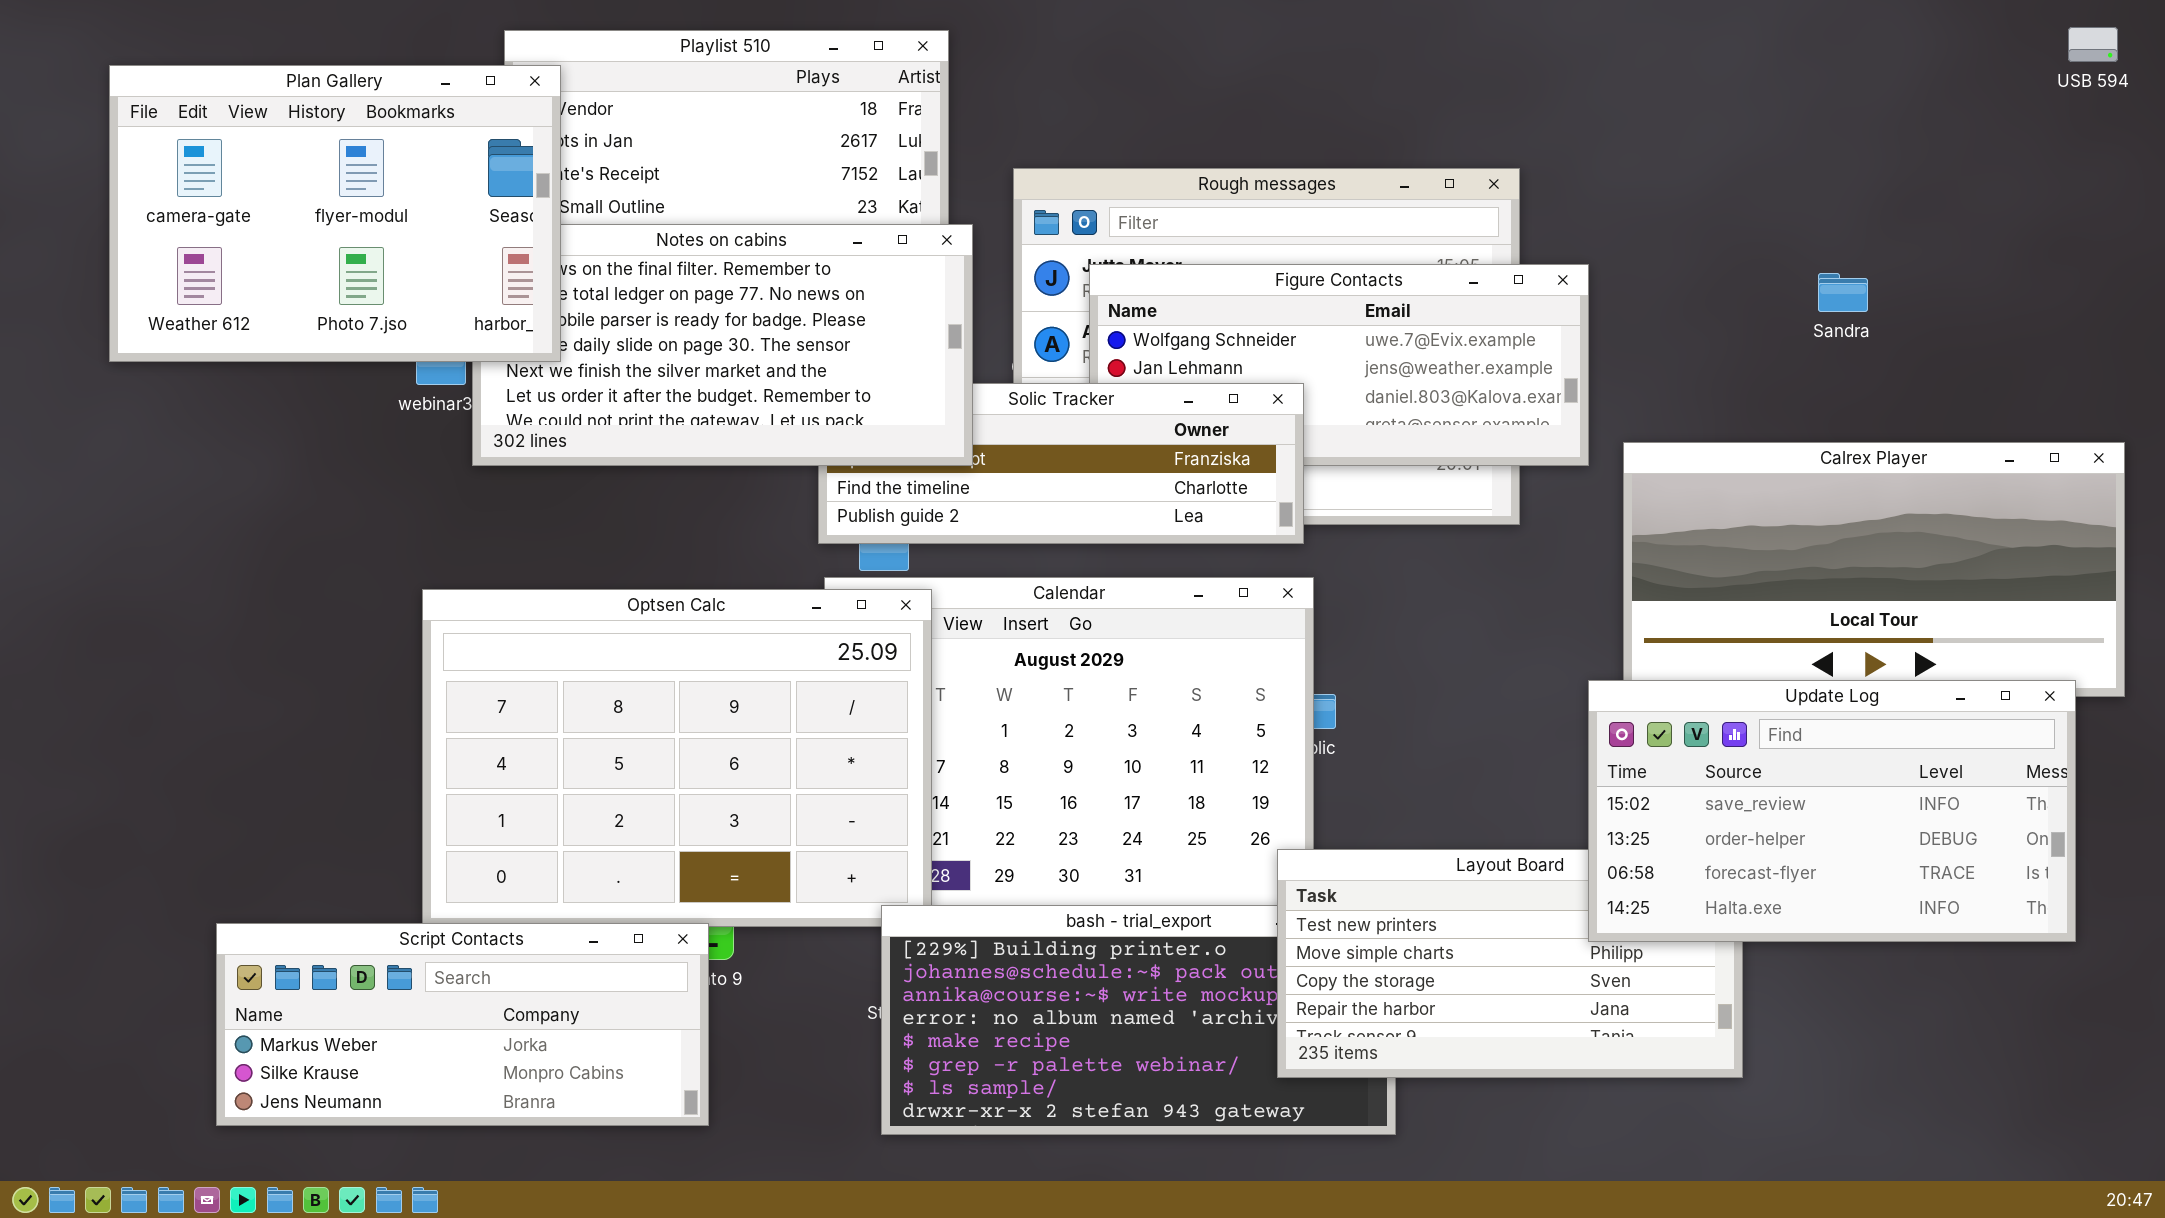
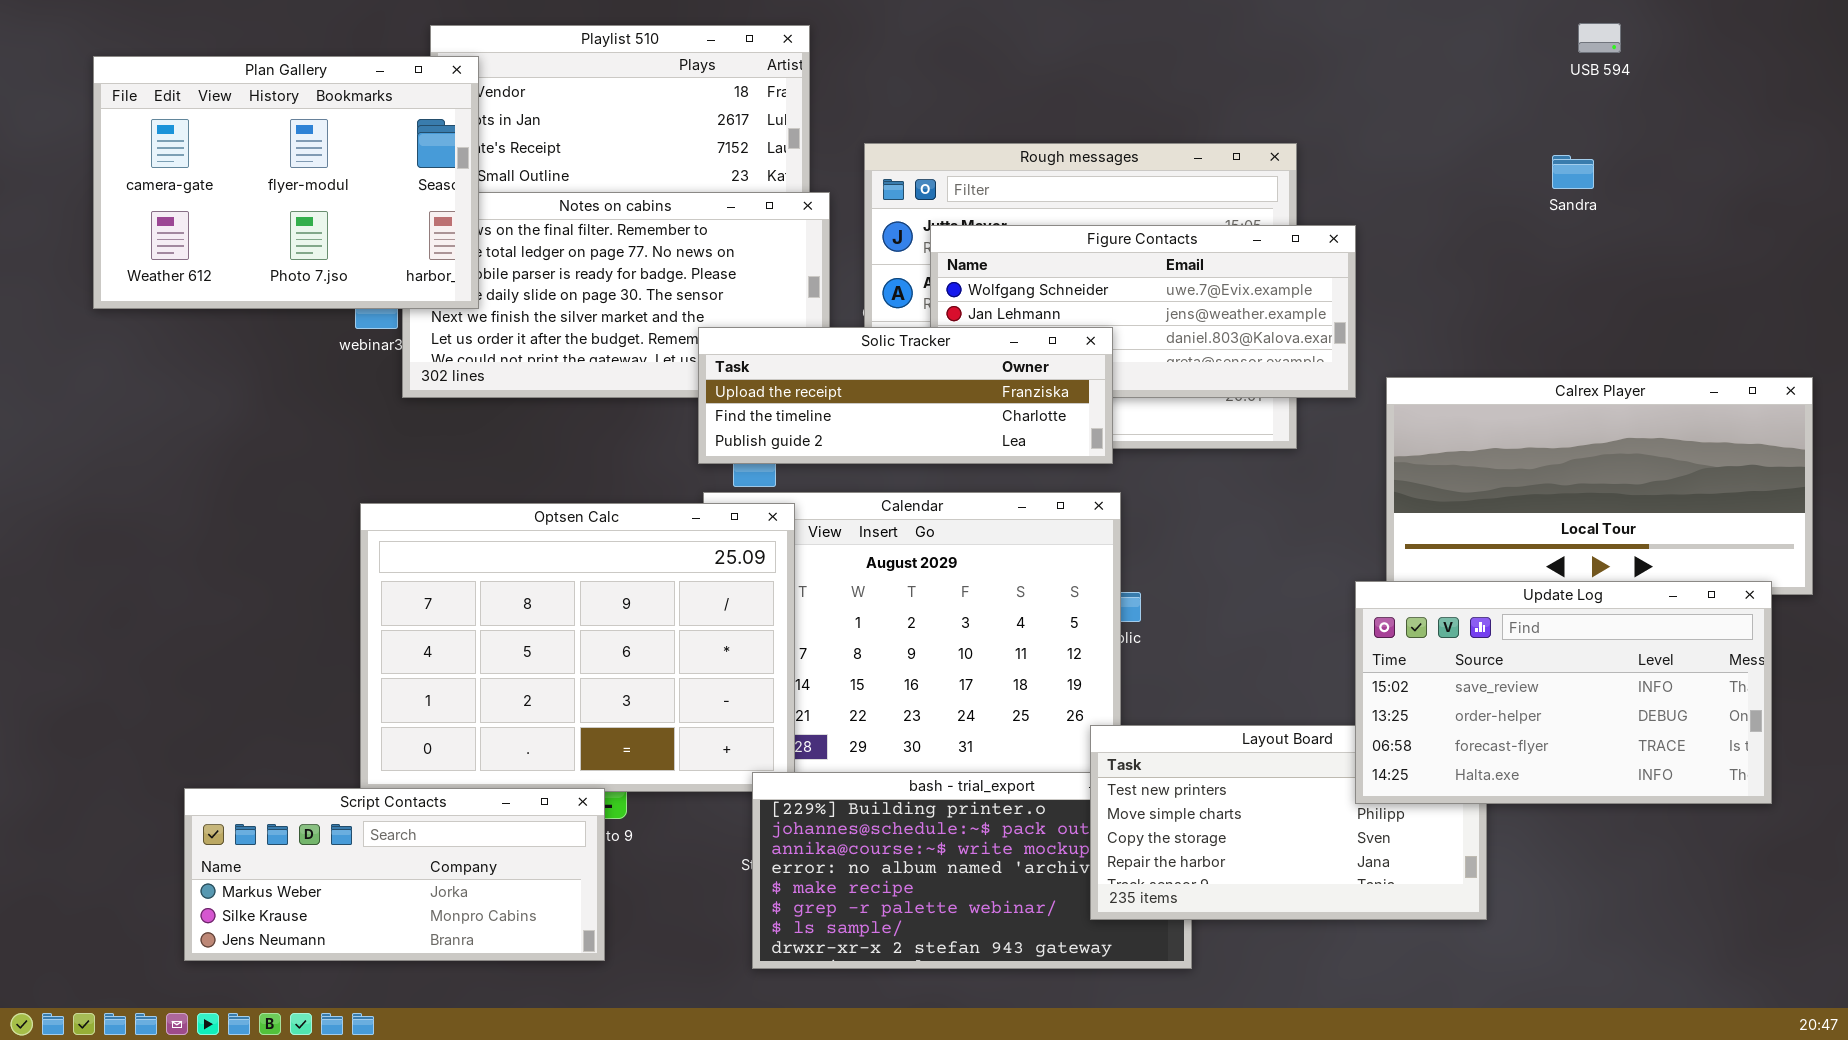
USB 594: [2068,27,2118,62] -> [1578,23,1621,53], moved
Sandra: [1818,273,1868,312] -> [1552,155,1594,189], moved
Solic Tracker: [818,383,1304,544] -> [698,327,1113,464], raised

